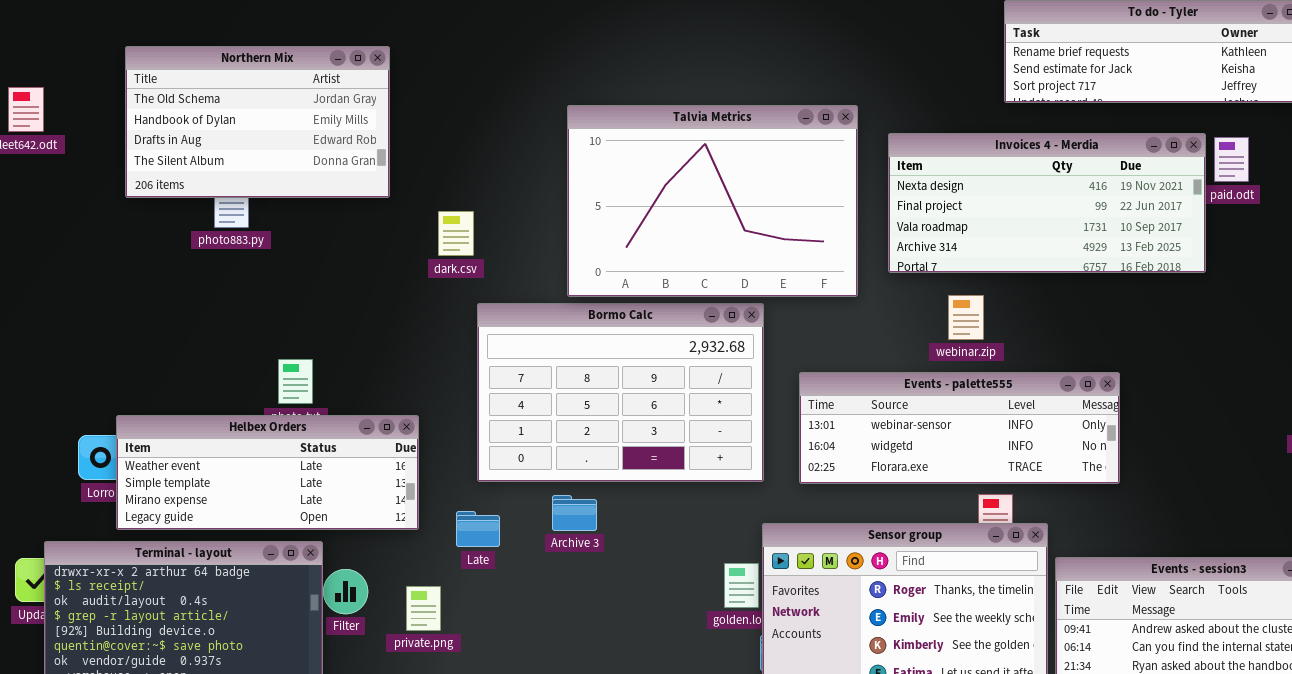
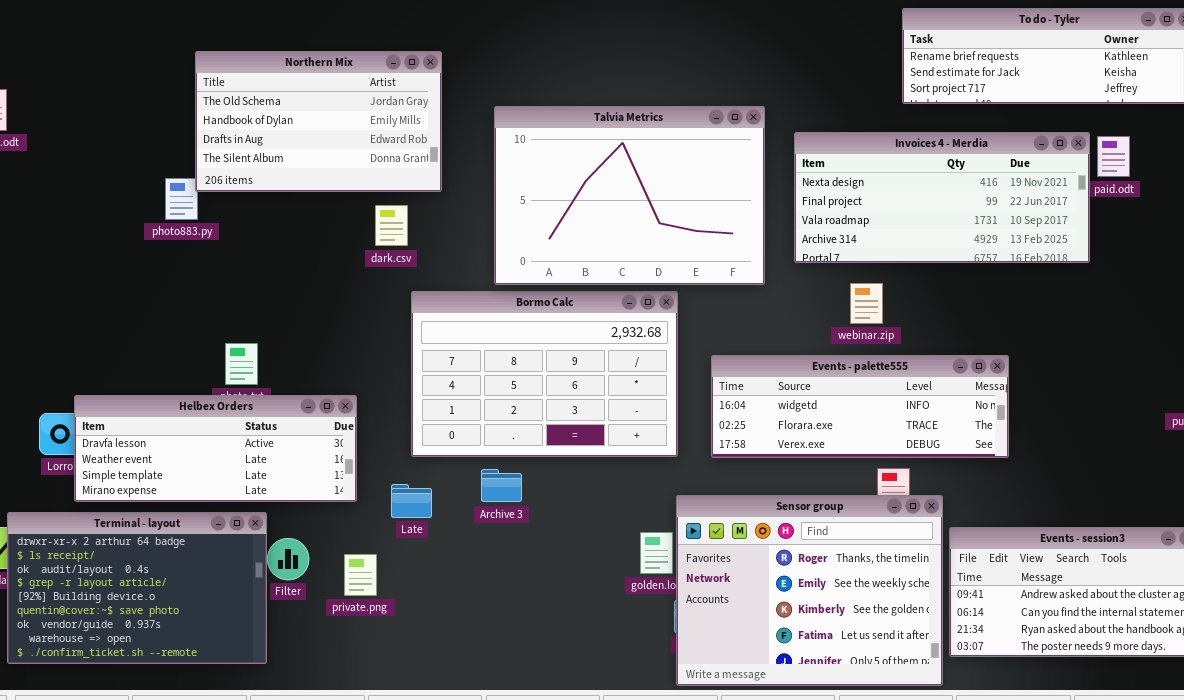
Northern Mix: [125,46,390,198] -> [195,51,442,192], moved
Events - palette555: [799,372,1120,484] -> [711,355,1009,458], scrolled down 1 row
Helbex Orders: [116,415,419,530] -> [74,395,357,502], scrolled up 1 row

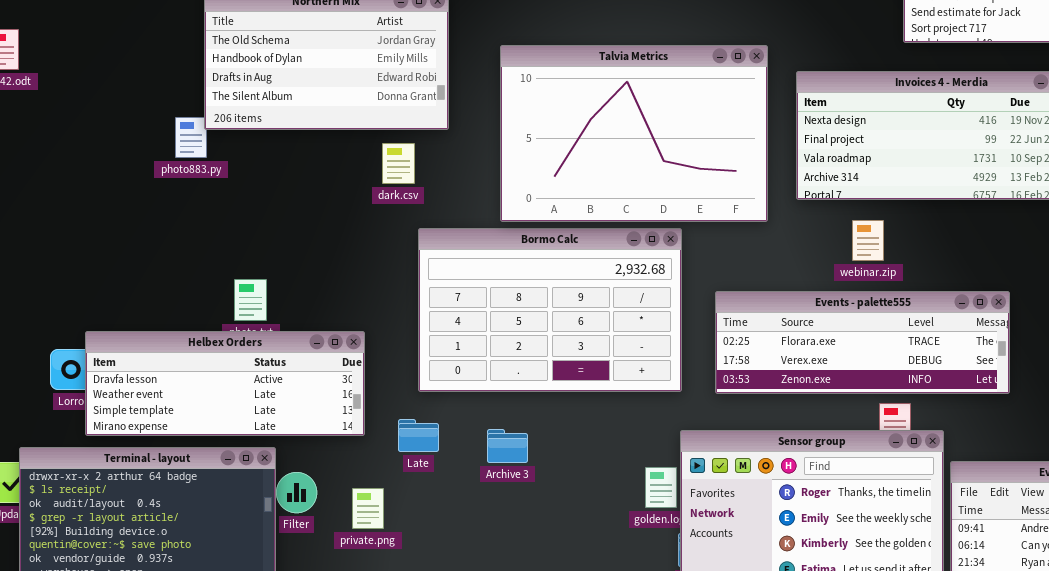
Events - palette555: [711,355,1009,458] -> [715,291,1010,394], scrolled down 1 row
Archive 3: [481,469,522,502] -> [487,429,528,463], moved

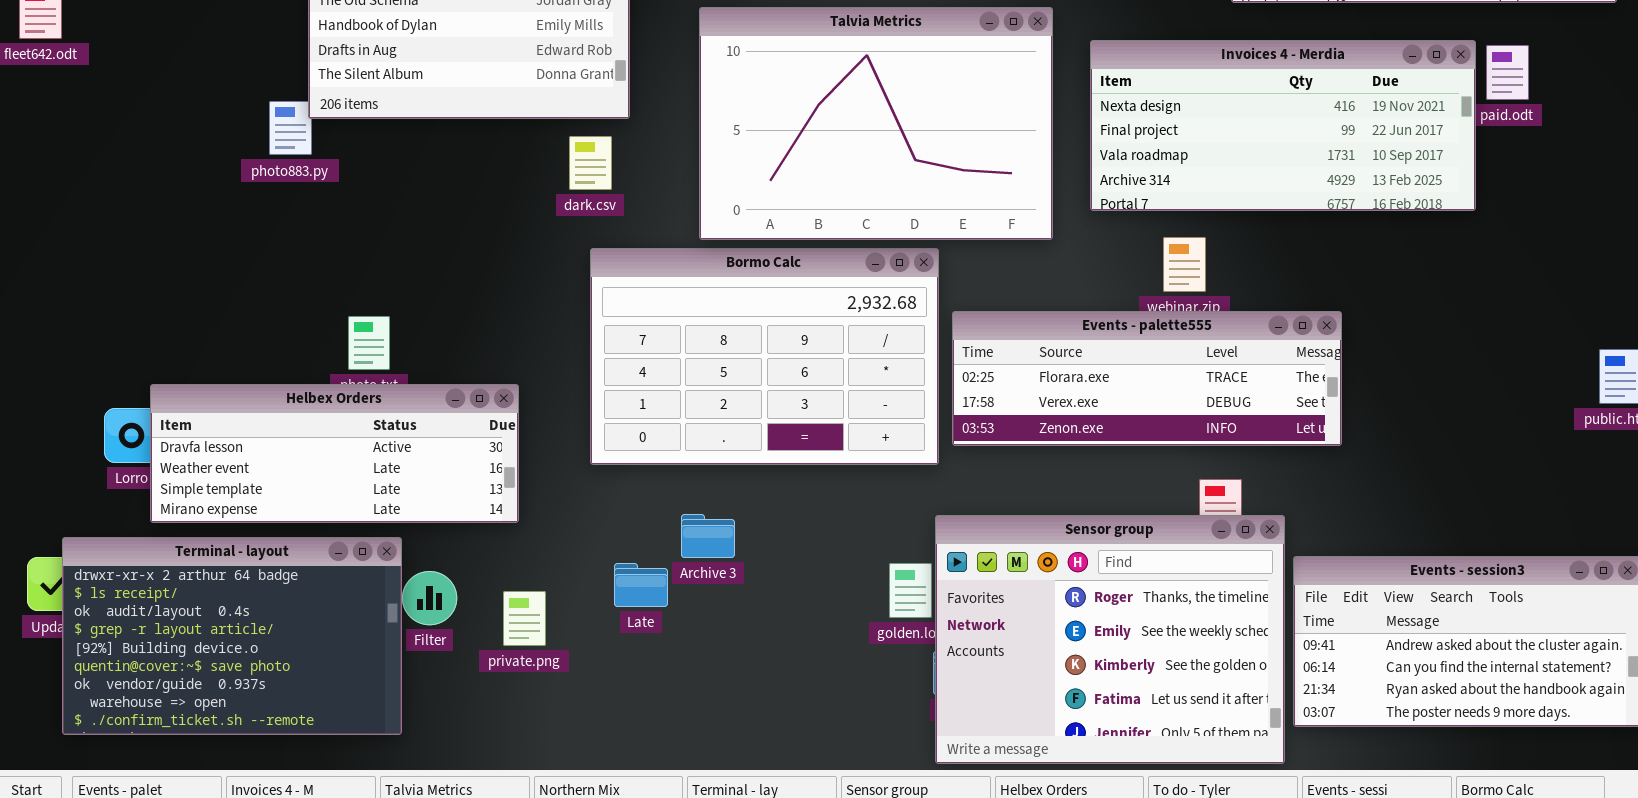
dark.csv: [382,143,415,184] -> [569,136,612,190], moved
Events - palette555: [715,291,1010,394] -> [952,311,1342,446], moved
Late: [398,419,439,452] -> [614,563,668,607], moved

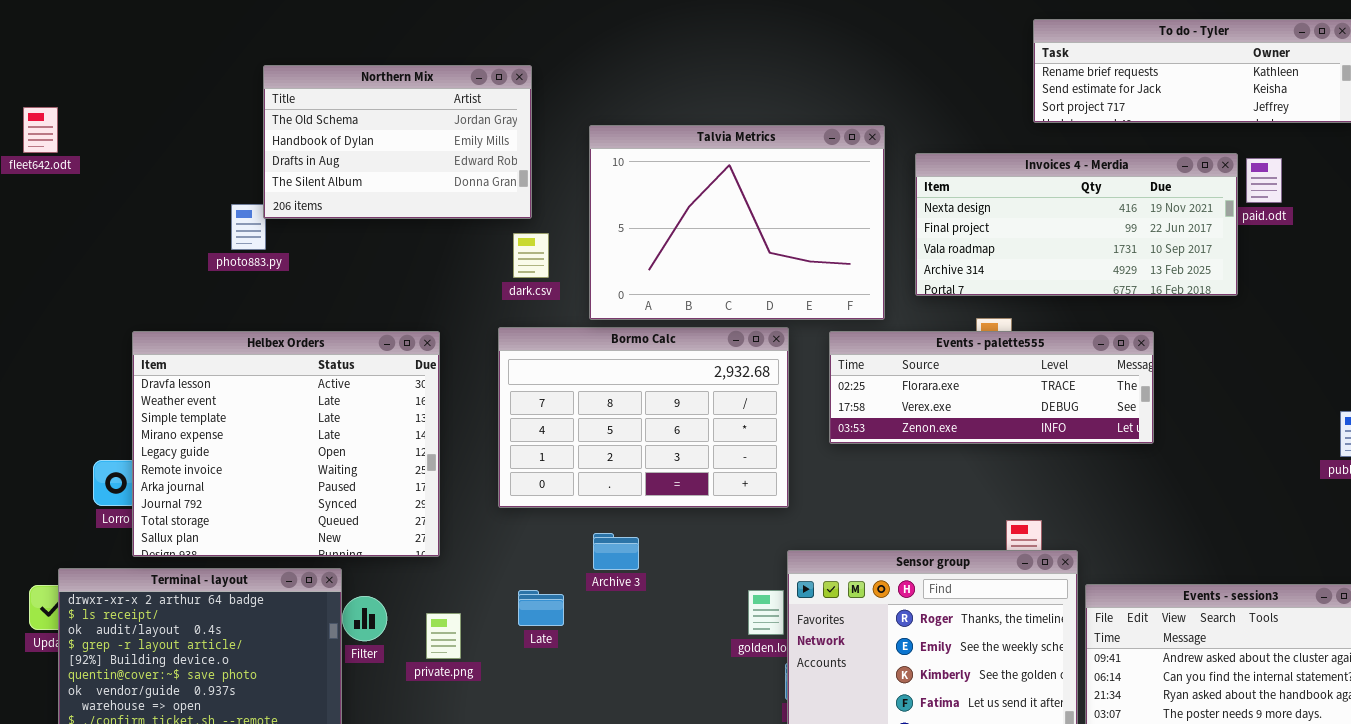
dark.csv: [569,136,612,190] -> [513,233,549,278], moved
Events - palette555: [952,311,1342,446] -> [829,331,1154,444], moved
Helbex Orders: [150,384,519,523] -> [132,331,440,557], resized
Archive 3: [681,514,735,558] -> [593,533,639,570], moved

